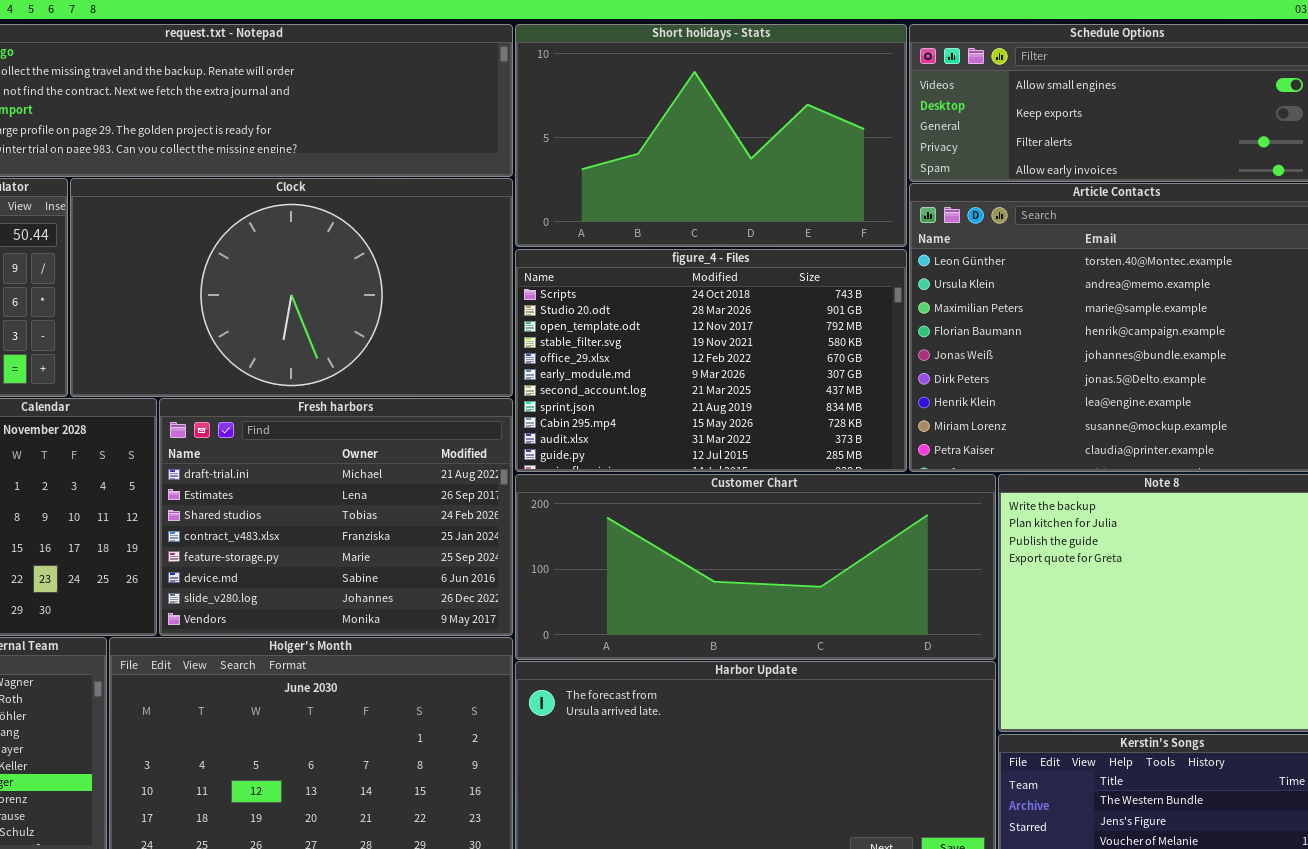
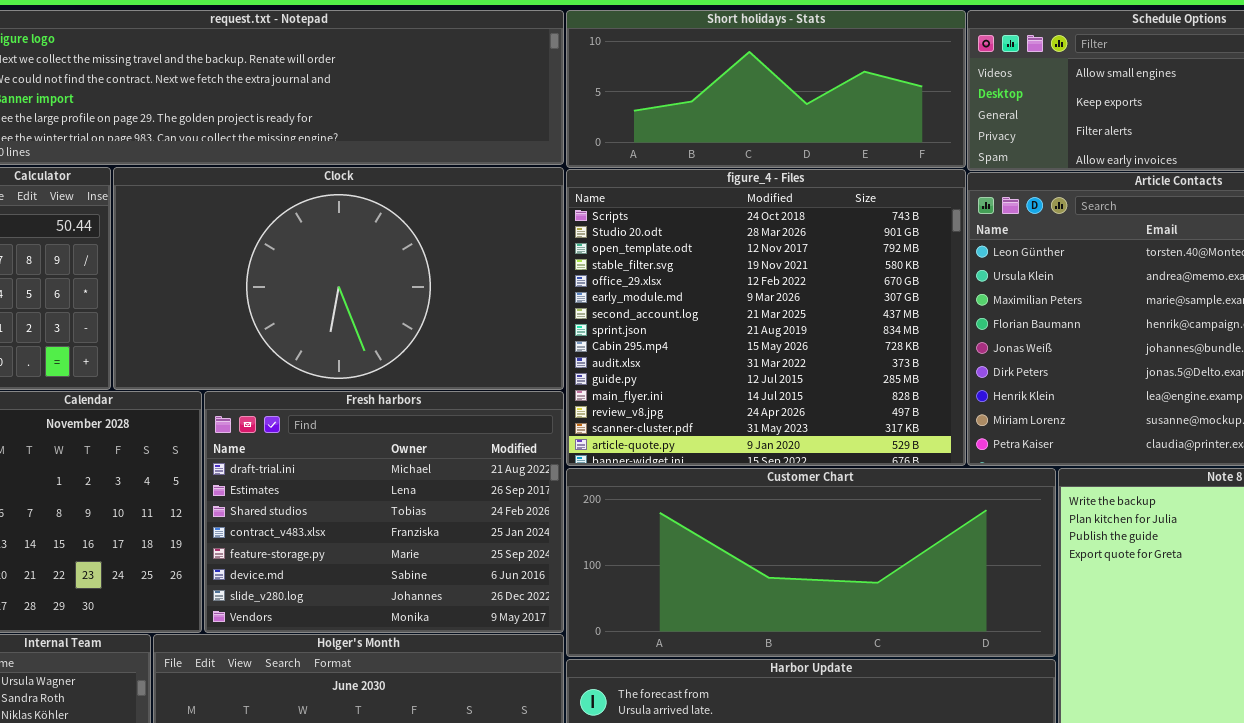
Short holidays - Stats: [515,24,907,247] -> [566,10,966,168], resized
figure_4 - Files: [515,249,907,472] -> [566,169,966,466], resized

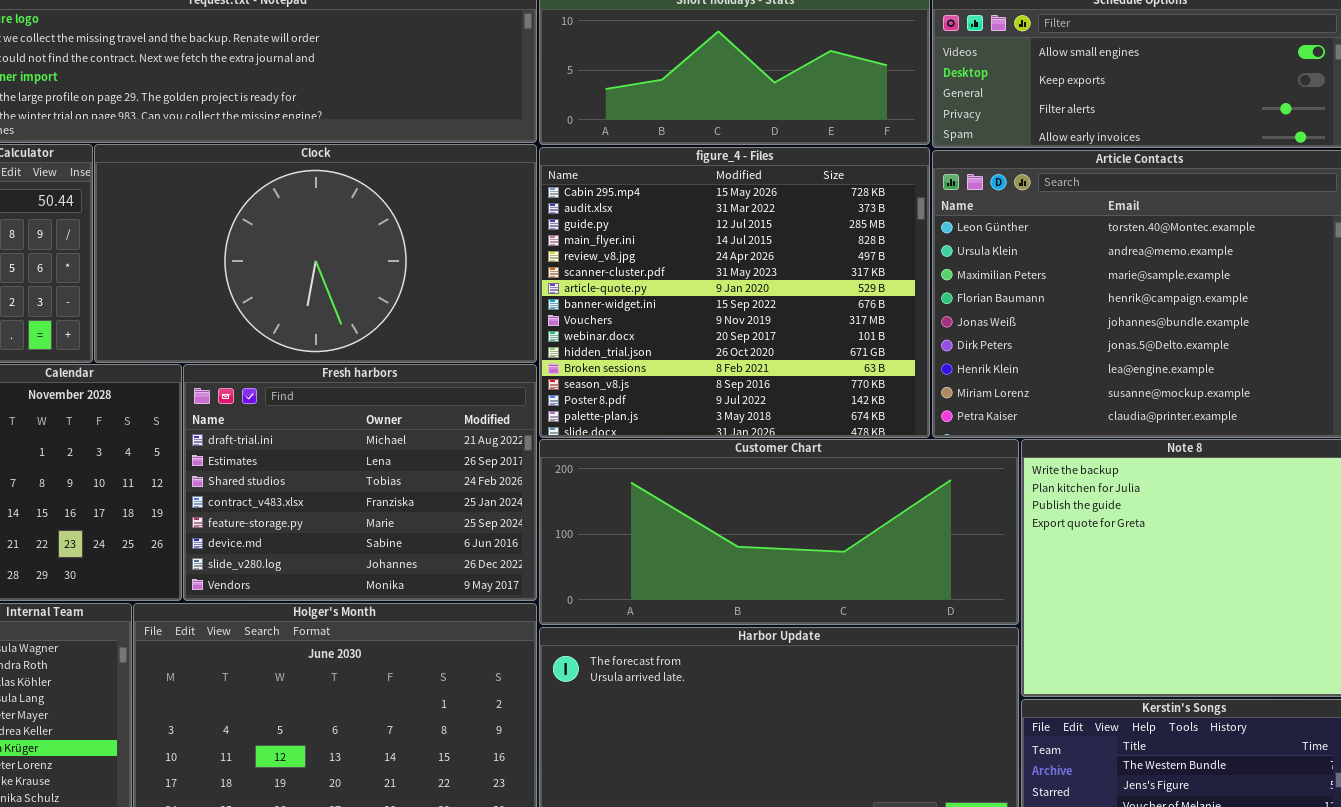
figure_4 - Files: [566,169,966,466] -> [539,147,930,438], scrolled down 8 rows

